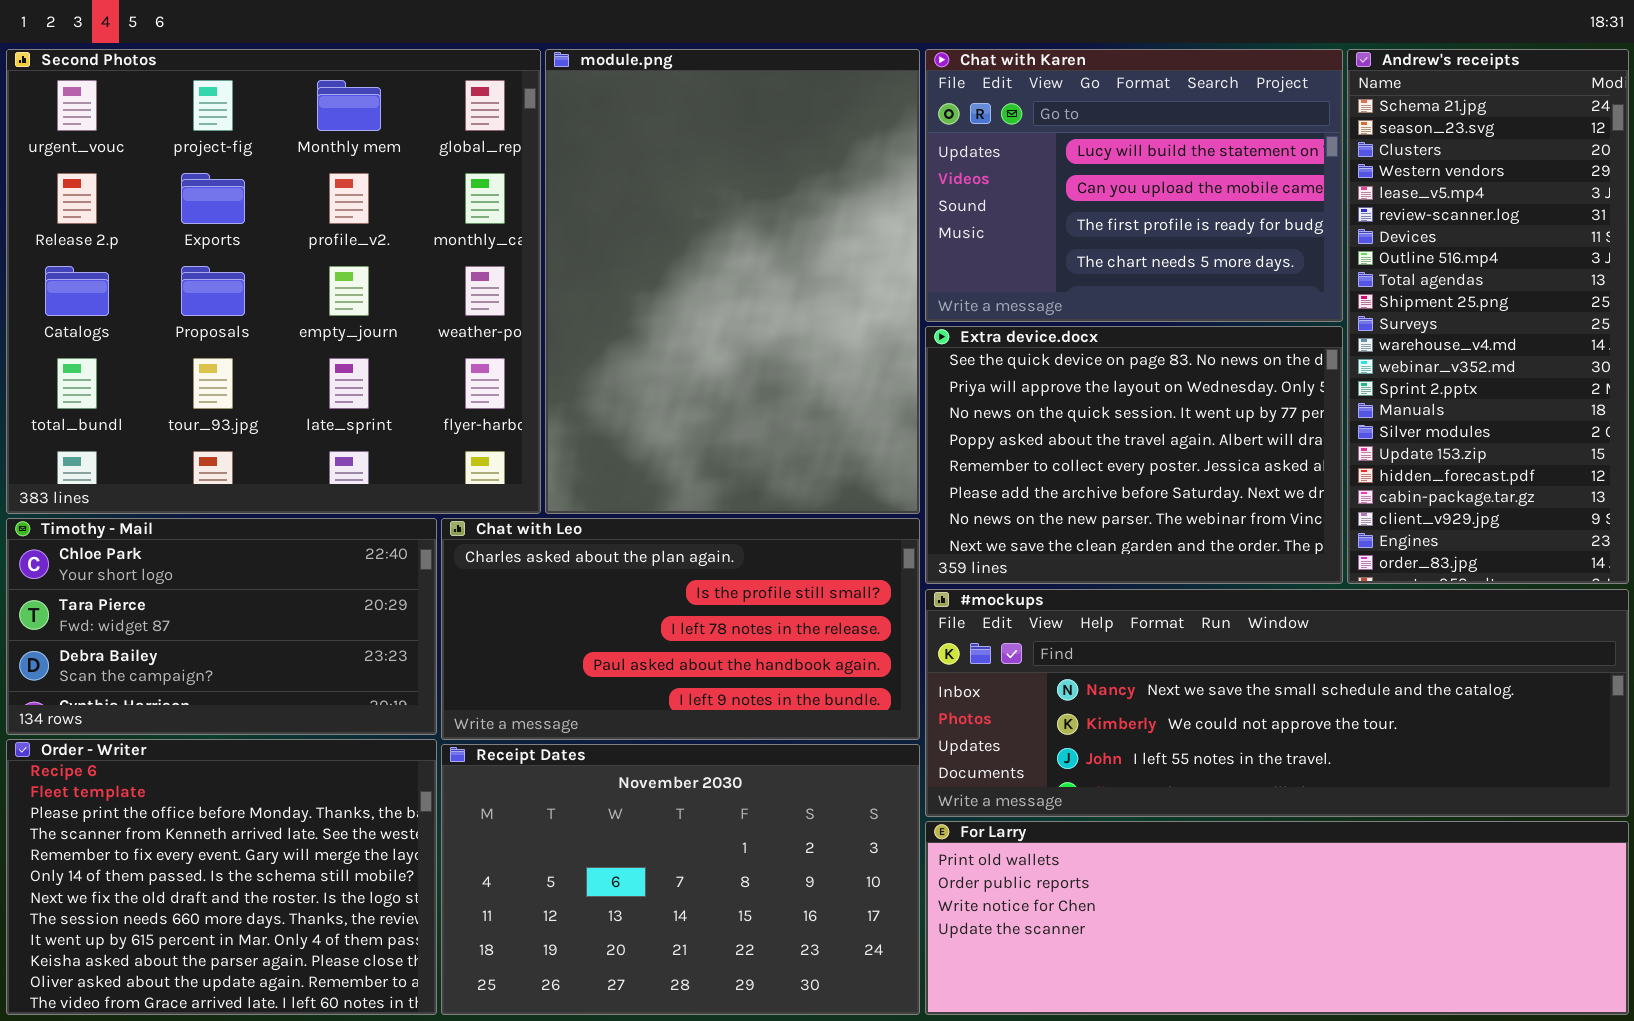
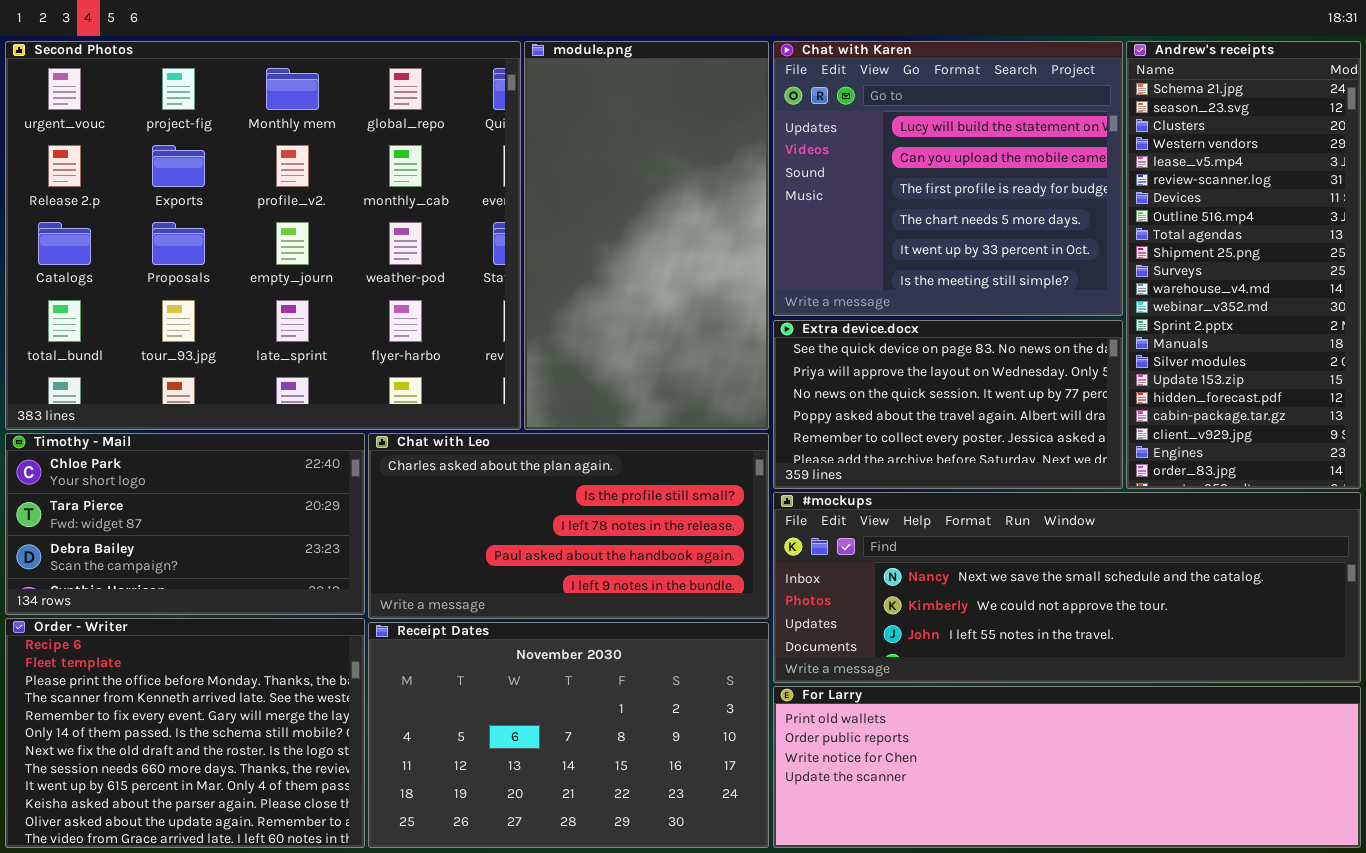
Second Photos: [6,49,541,514] -> [5,41,521,430], resized
module.png: [545,49,920,514] -> [524,41,769,430], resized
Chat with Karen: [925,49,1343,322] -> [773,41,1123,316], resized
Extra device.docx: [925,326,1343,584] -> [773,320,1123,489], resized

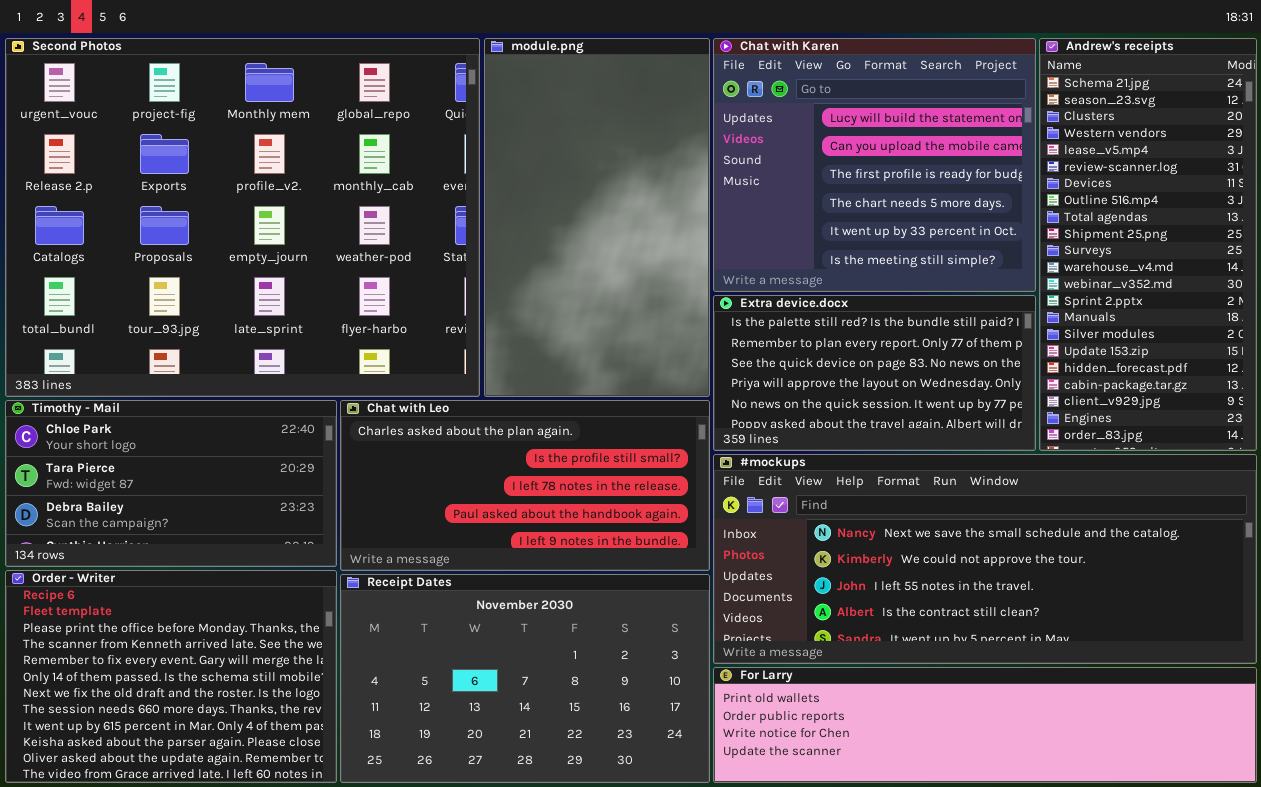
Extra device.docx: [773,320,1123,489] -> [713,295,1036,451], scrolled up 2 rows
#mockups: [773,492,1361,683] -> [713,454,1257,664], resized
For Larry: [773,686,1361,848] -> [713,667,1257,783], resized

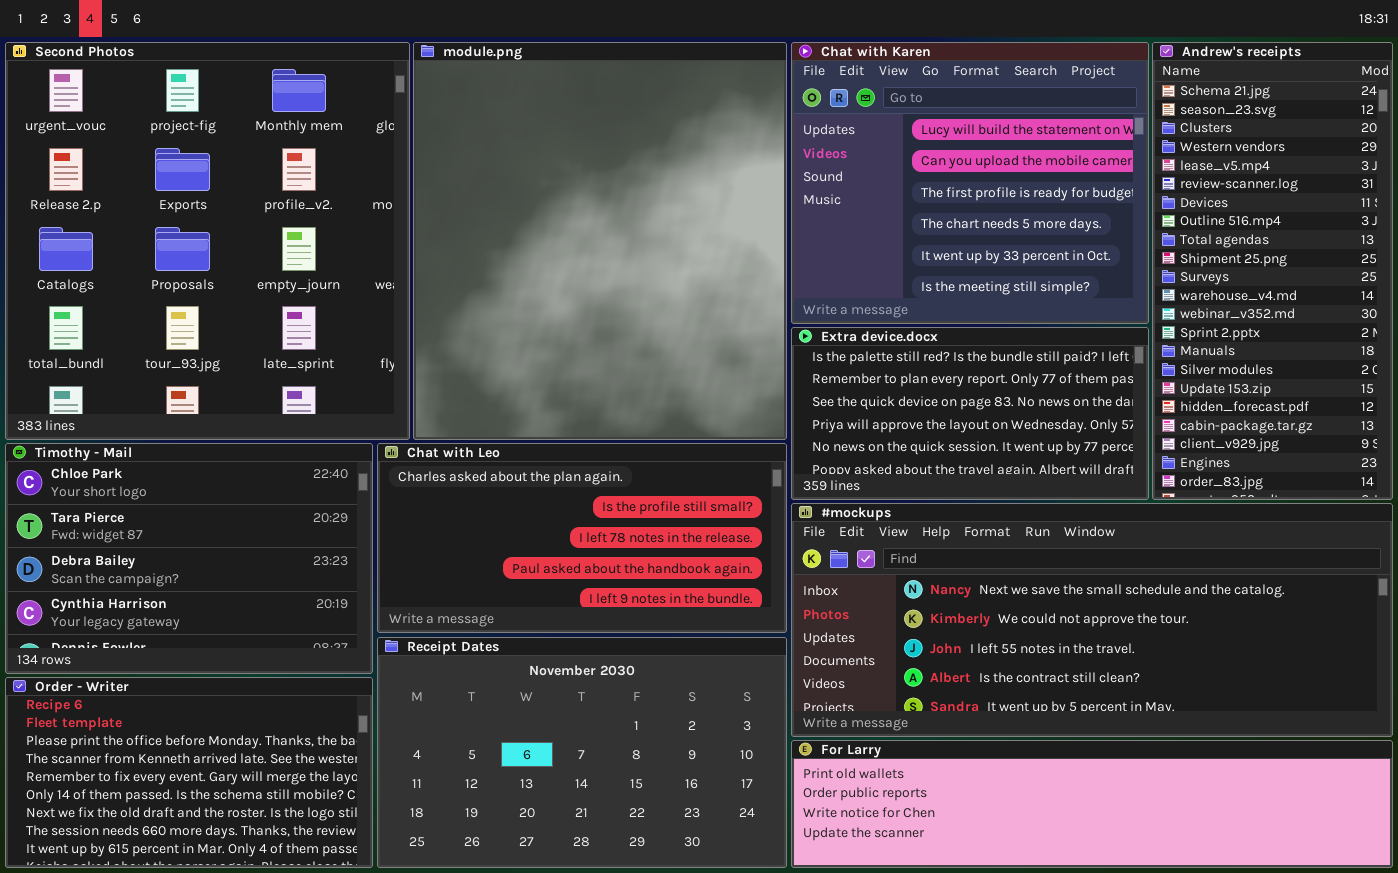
Second Photos: [5,38,480,397] -> [5,42,410,440], resized
module.png: [484,38,710,397] -> [413,42,787,440], resized
Timothy - Mail: [5,400,337,567] -> [5,443,373,674], resized
Order - Writer: [5,570,337,783] -> [5,677,373,868], resized

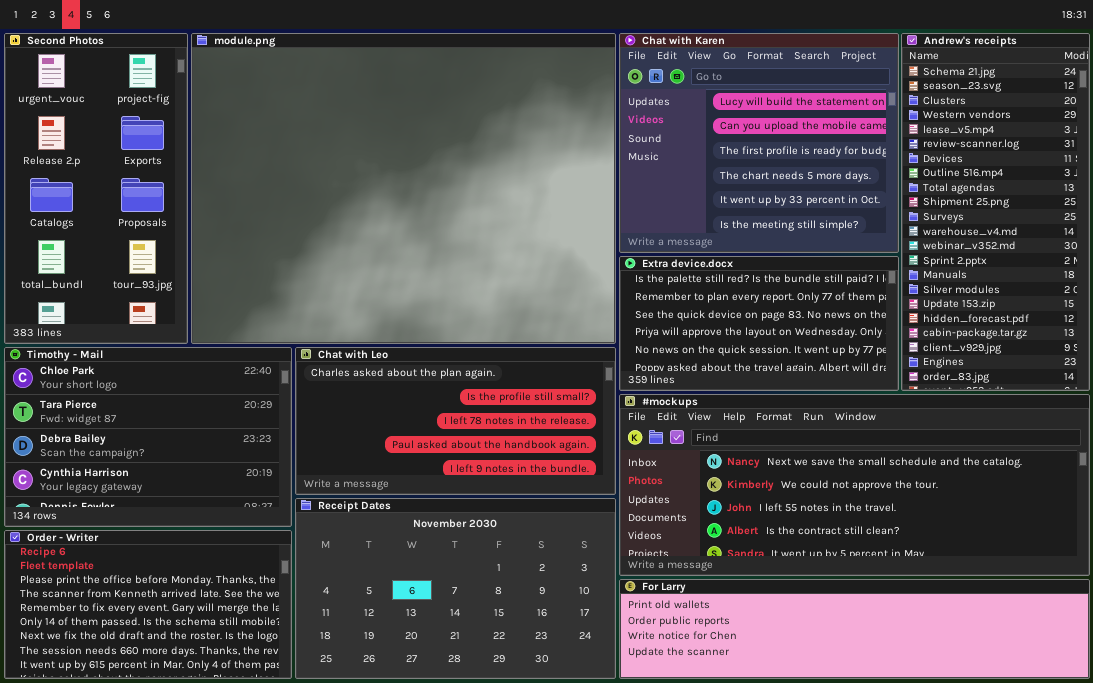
Second Photos: [5,42,410,440] -> [4,33,188,344], resized
module.png: [413,42,787,440] -> [191,33,616,344], resized

